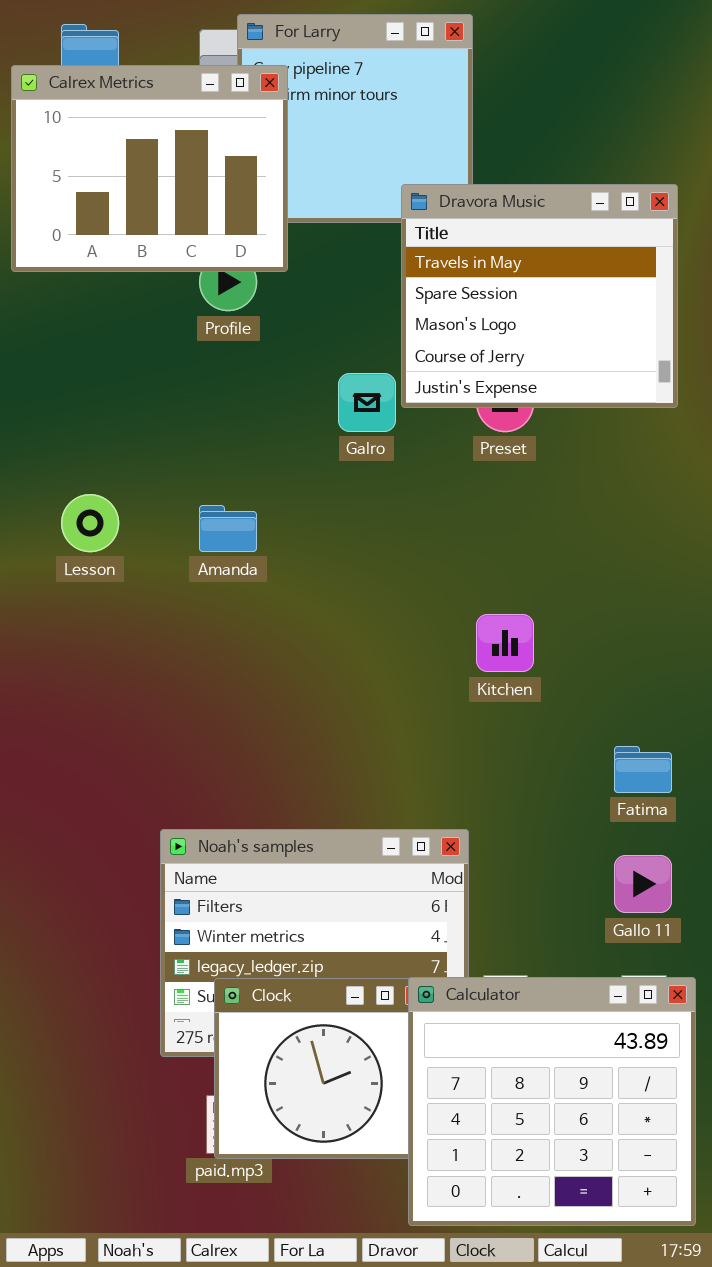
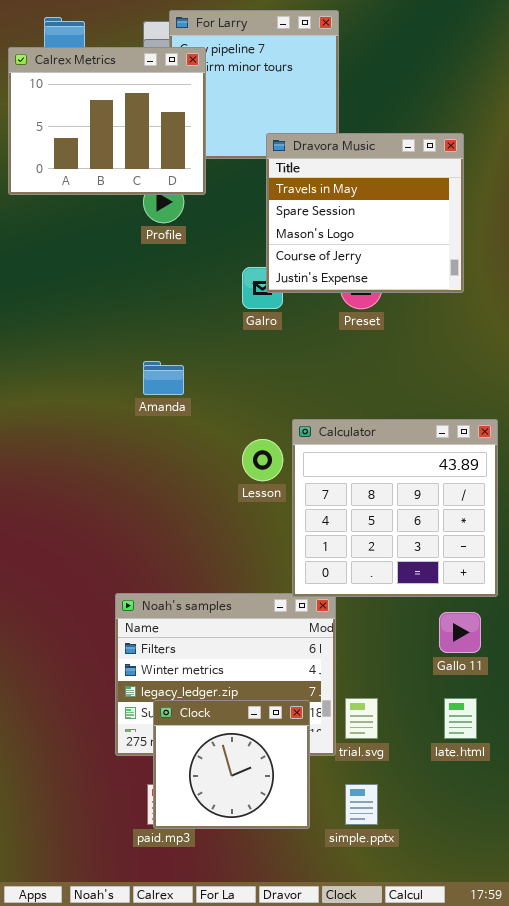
Dravora Music: [401,184,678,408] -> [266,133,464,293], moved
Lesson: [61,494,119,552] -> [242,439,283,481], moved
Calculator: [408,977,696,1226] -> [292,419,498,597], moved

